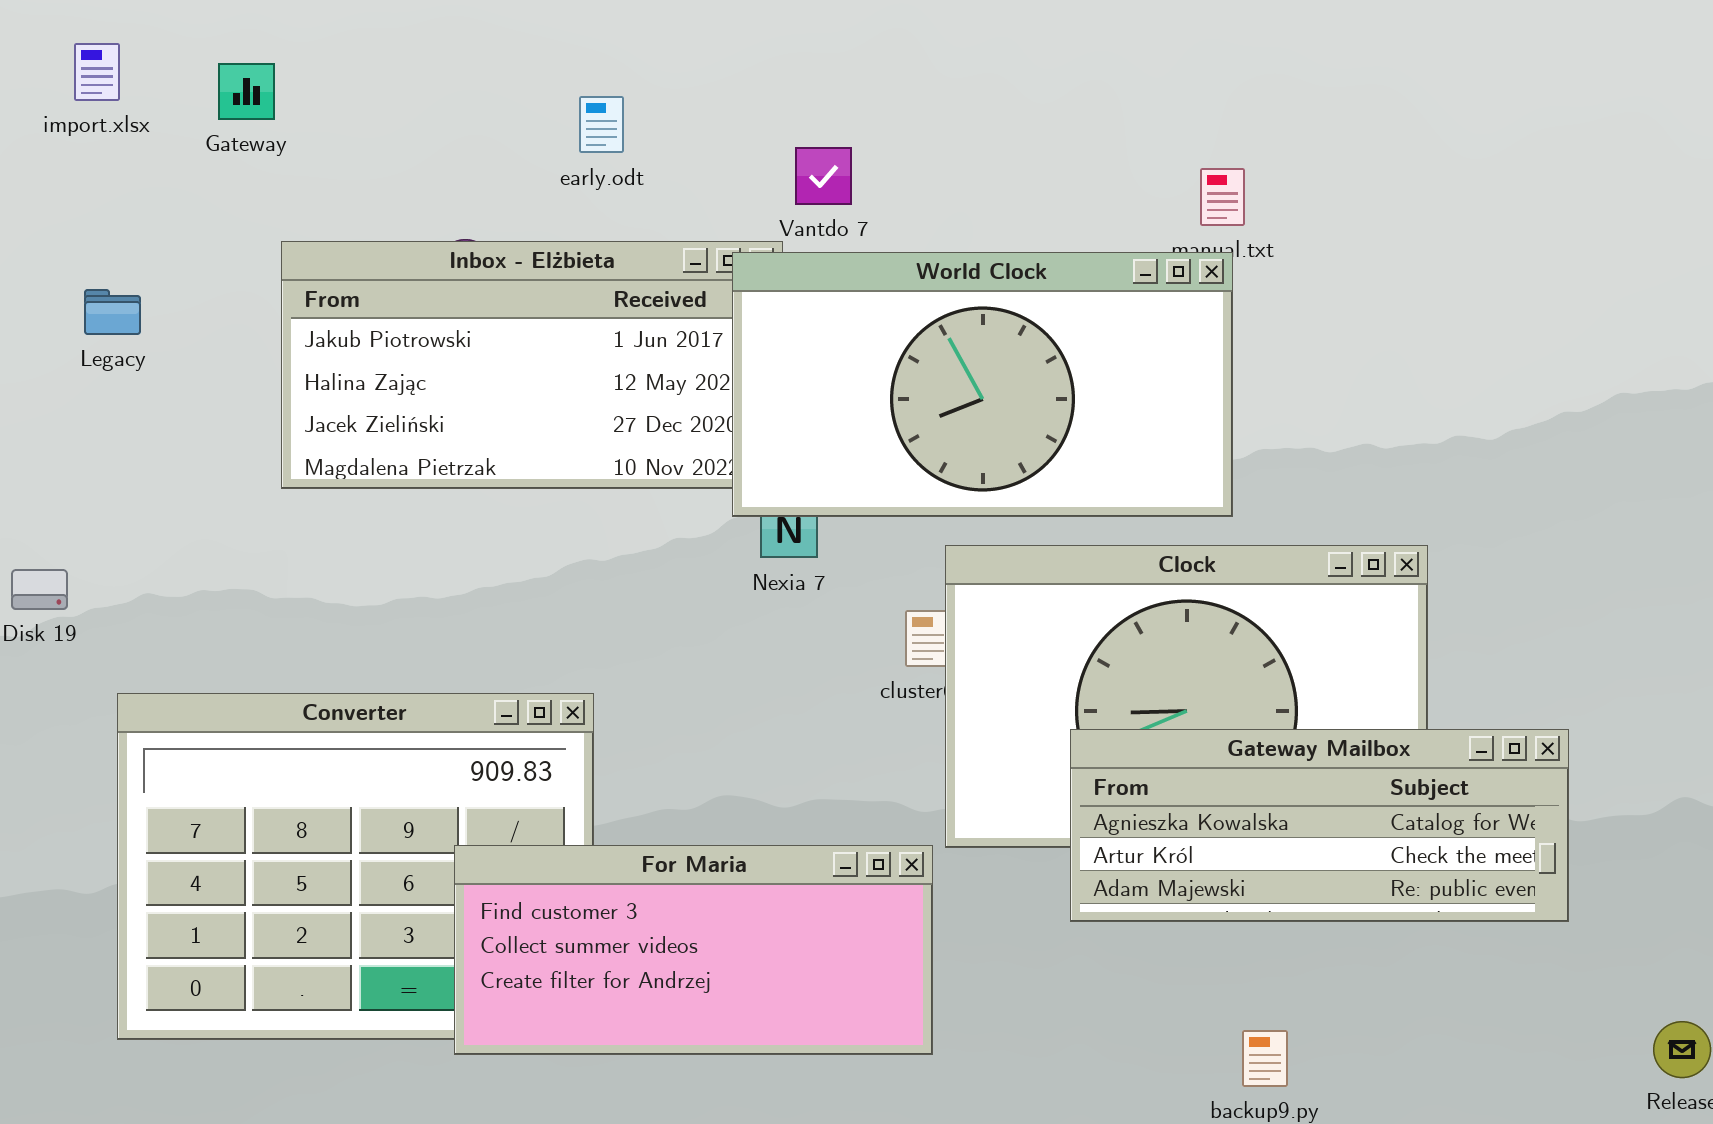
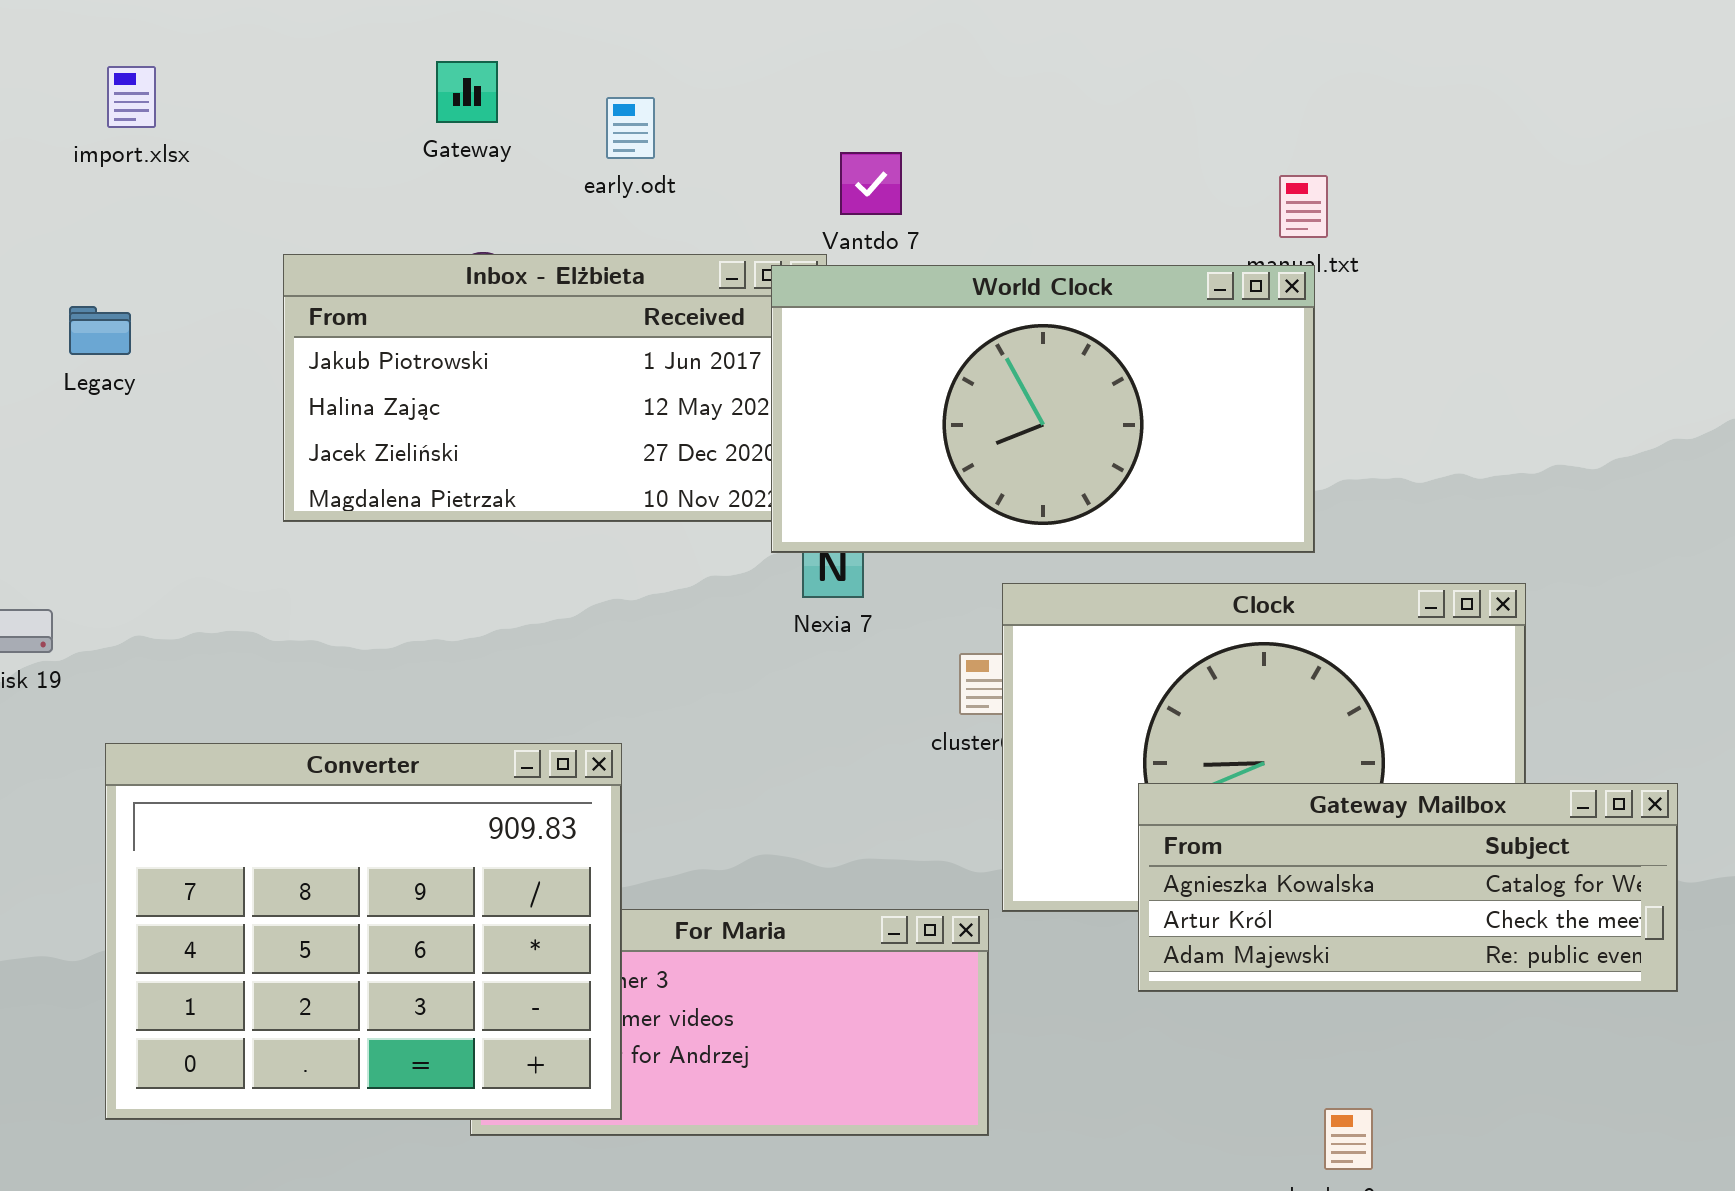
import.xlsx: [74,43,120,101] -> [107,66,156,128], moved
Gateway: [218,63,275,120] -> [436,61,498,123], moved
Converter: [117,693,594,1040] -> [105,743,622,1120], raised

